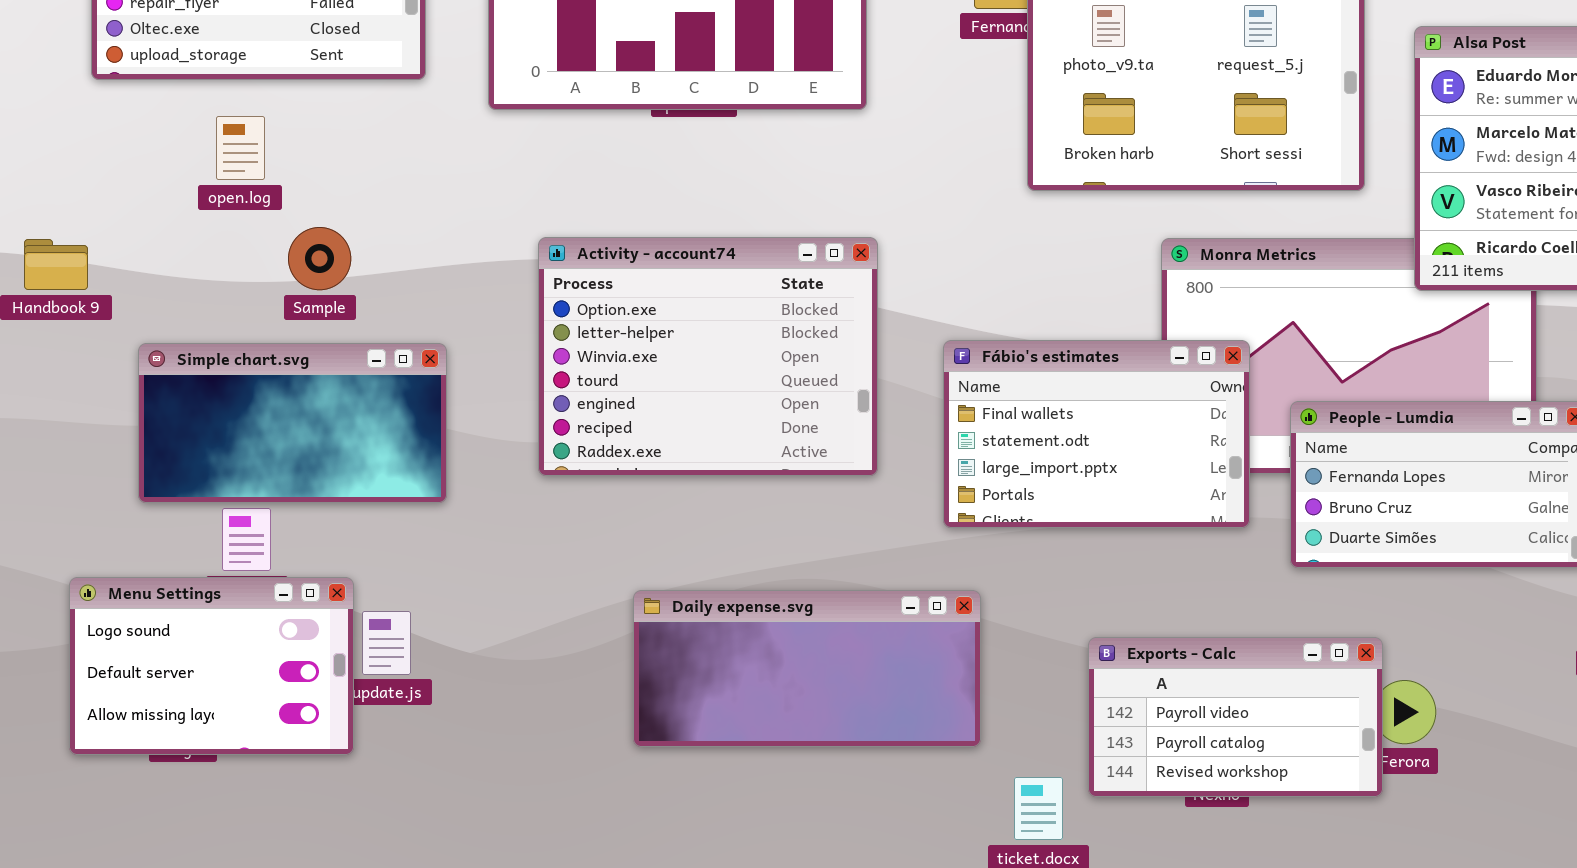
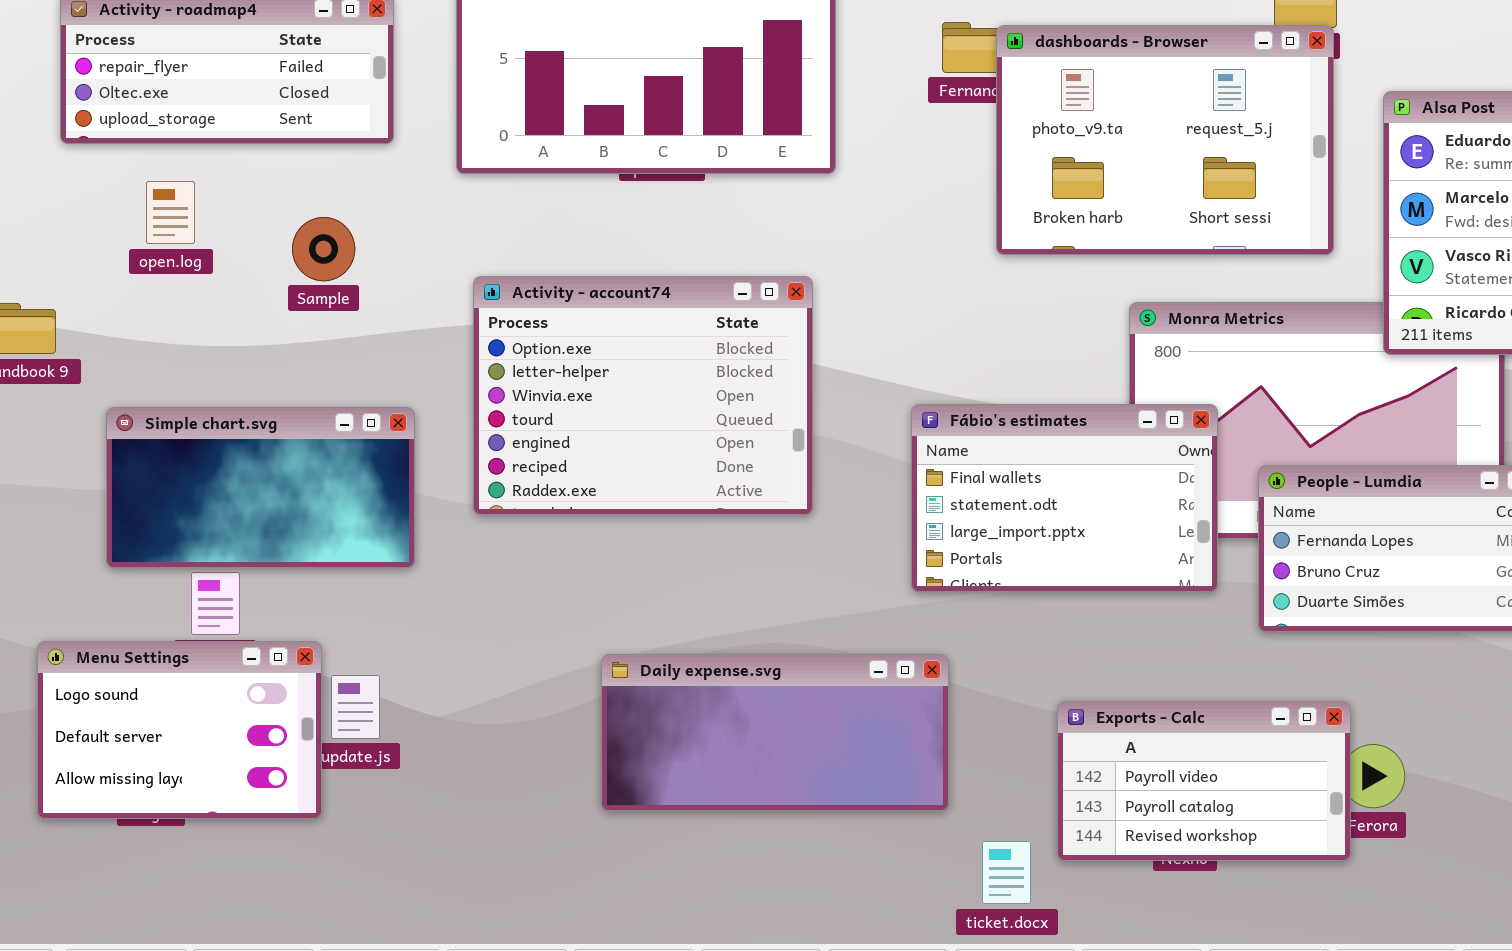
open.log: [216,116,265,180] -> [146,181,195,244], moved
Sample: [288,227,351,290] -> [292,217,355,281], moved
Activity - account74: [538,237,878,476] -> [473,276,813,515], moved

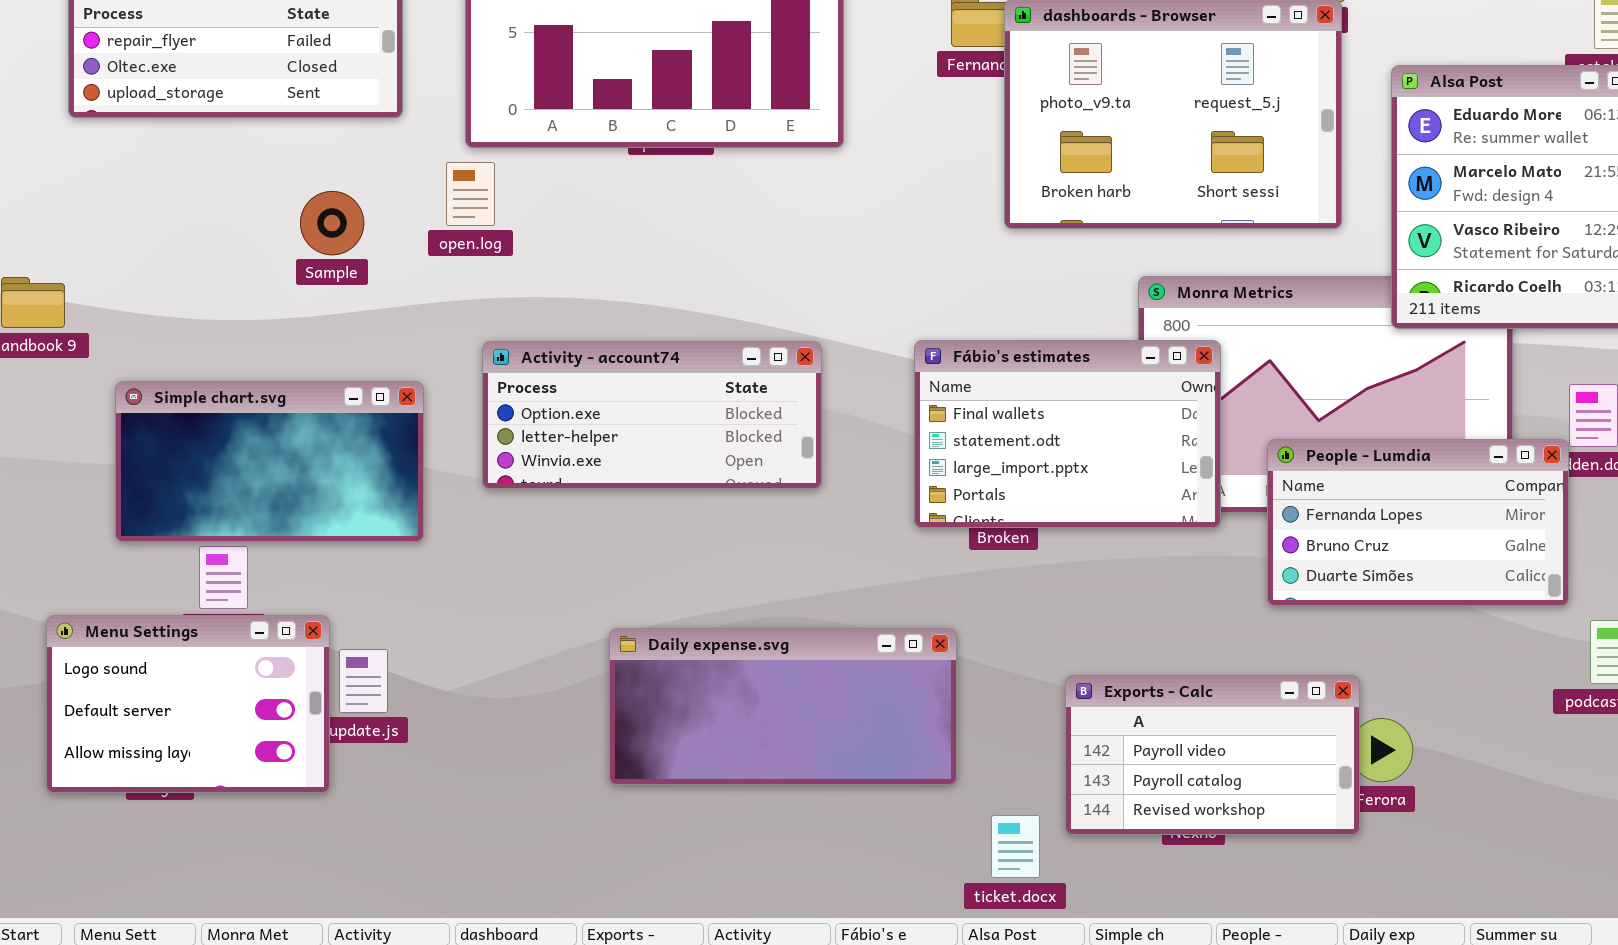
open.log: [146,181,195,244] -> [446,162,495,226], moved
Activity - account74: [473,276,813,515] -> [482,341,822,489], resized
Fábio's estimates: [911,404,1218,592] -> [914,340,1221,528], moved

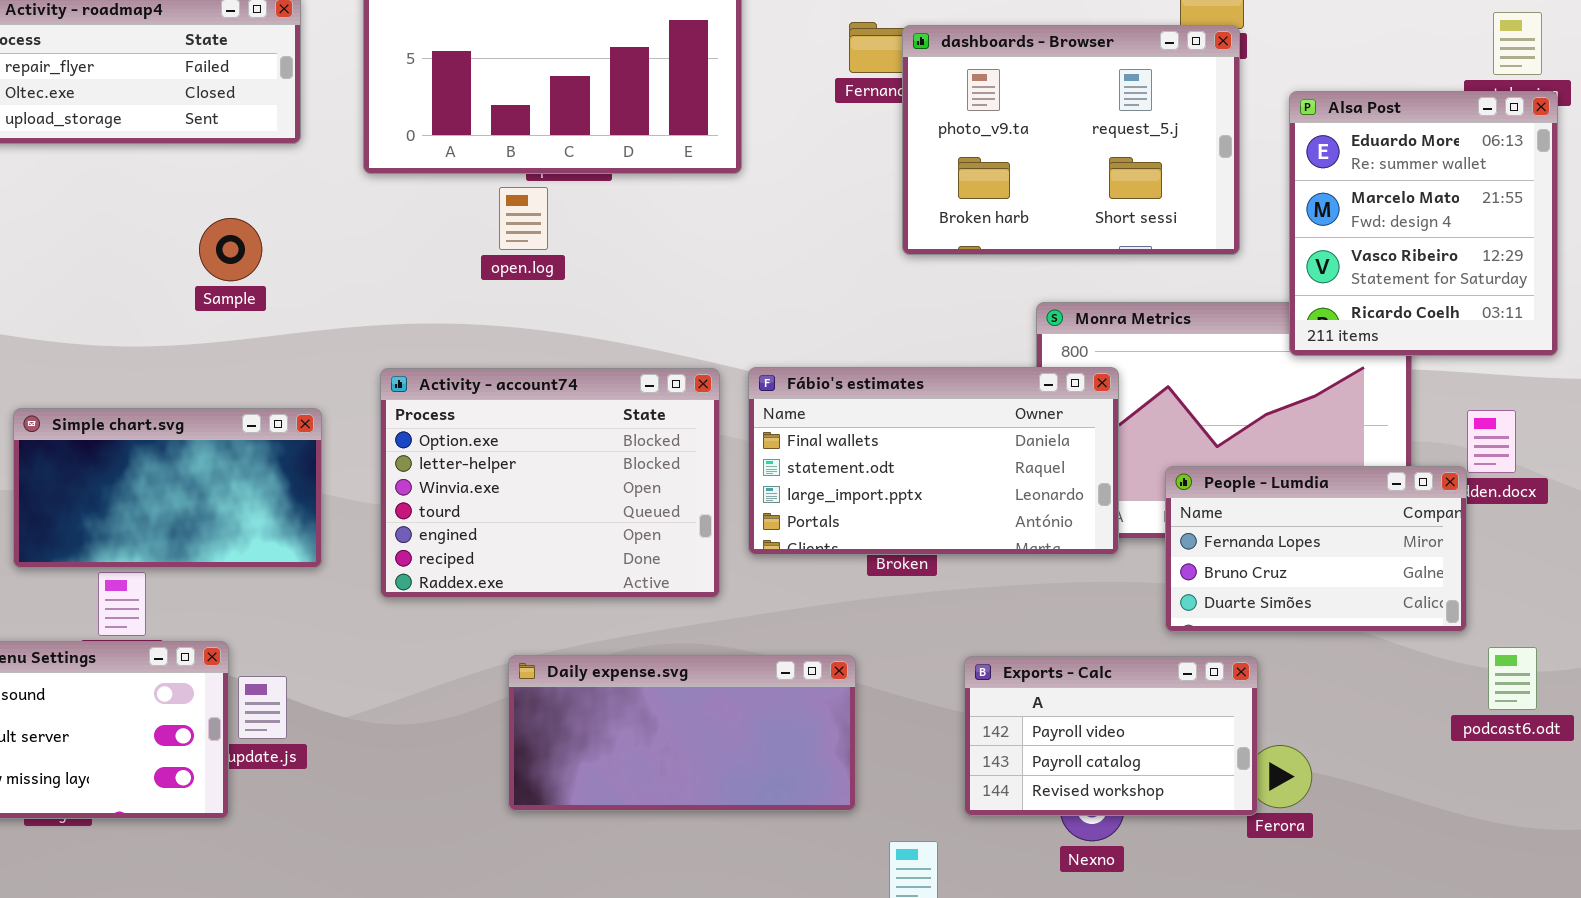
open.log: [446,162,495,226] -> [499,187,548,250], moved
Fábio's estimates: [914,340,1221,528] -> [748,367,1119,555], resized
Activity - account74: [482,341,822,489] -> [380,368,720,598], resized
Exports - Calc: [1065,675,1360,835] -> [964,656,1258,816], moved

